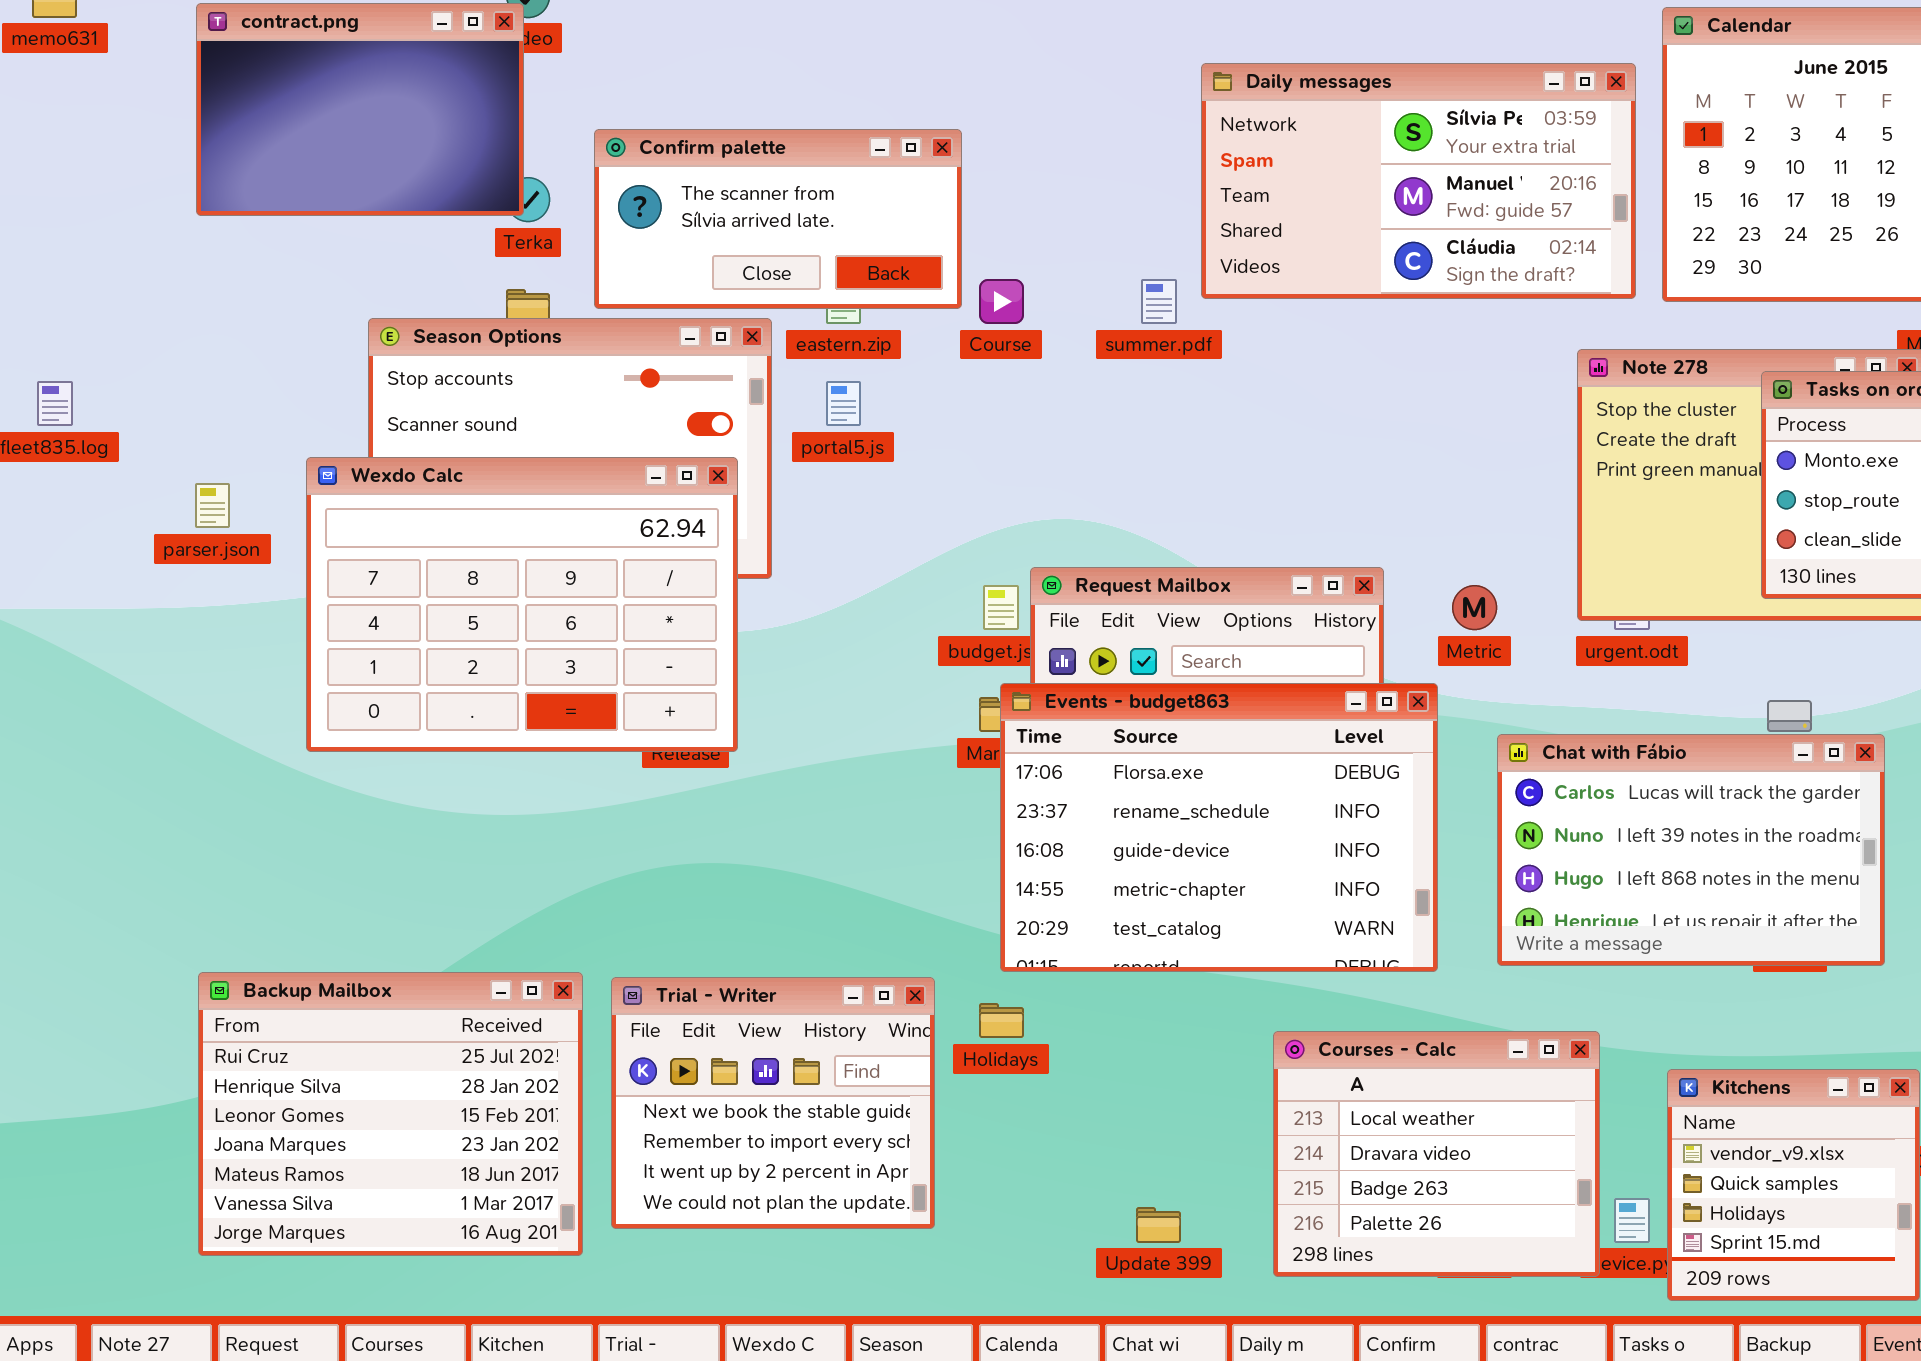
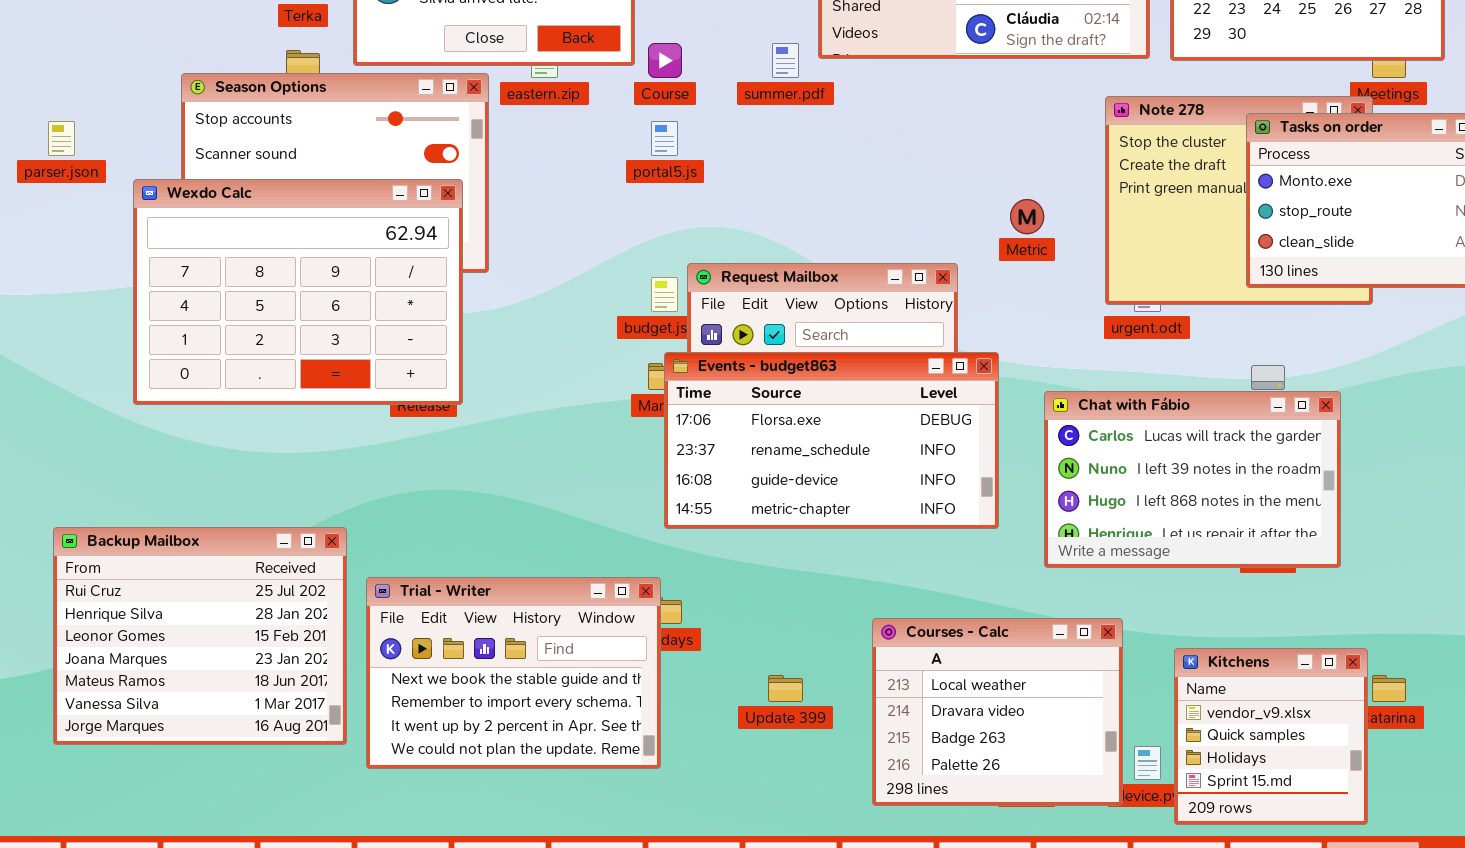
portal5.js: [826,381,861,426] -> [651,121,678,156], moved
parser.json: [195,483,230,528] -> [48,121,75,156], moved
Metric: [1452,585,1497,630] -> [1010,199,1044,234], moved
Events - budget863: [1000,683,1438,972] -> [664,352,999,529], resized
Backup Mailbox: [198,972,583,1256] -> [53,527,347,745], moved
Trial - Writer: [611,977,935,1229] -> [366,577,661,769], resized
Update 399: [1136,1207,1181,1243] -> [768,675,803,702], moved

